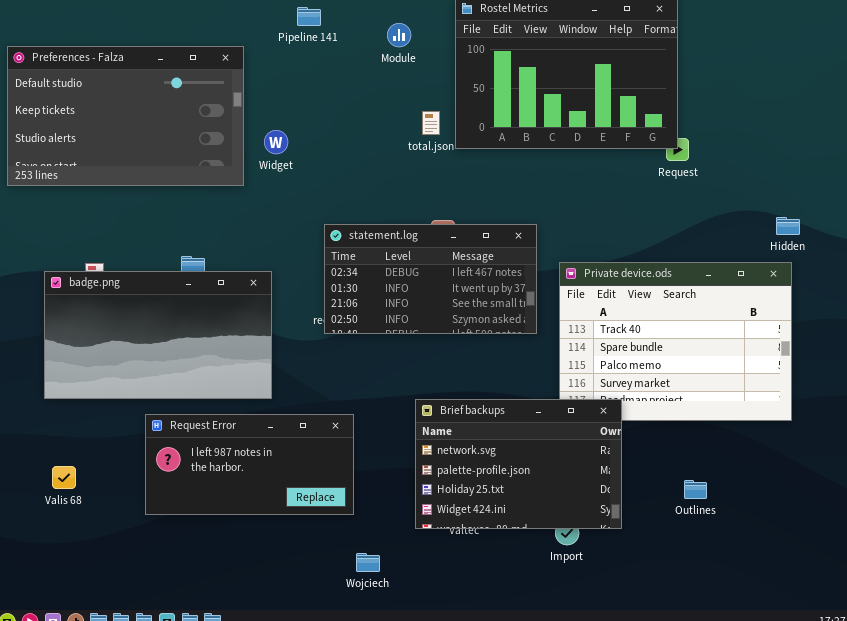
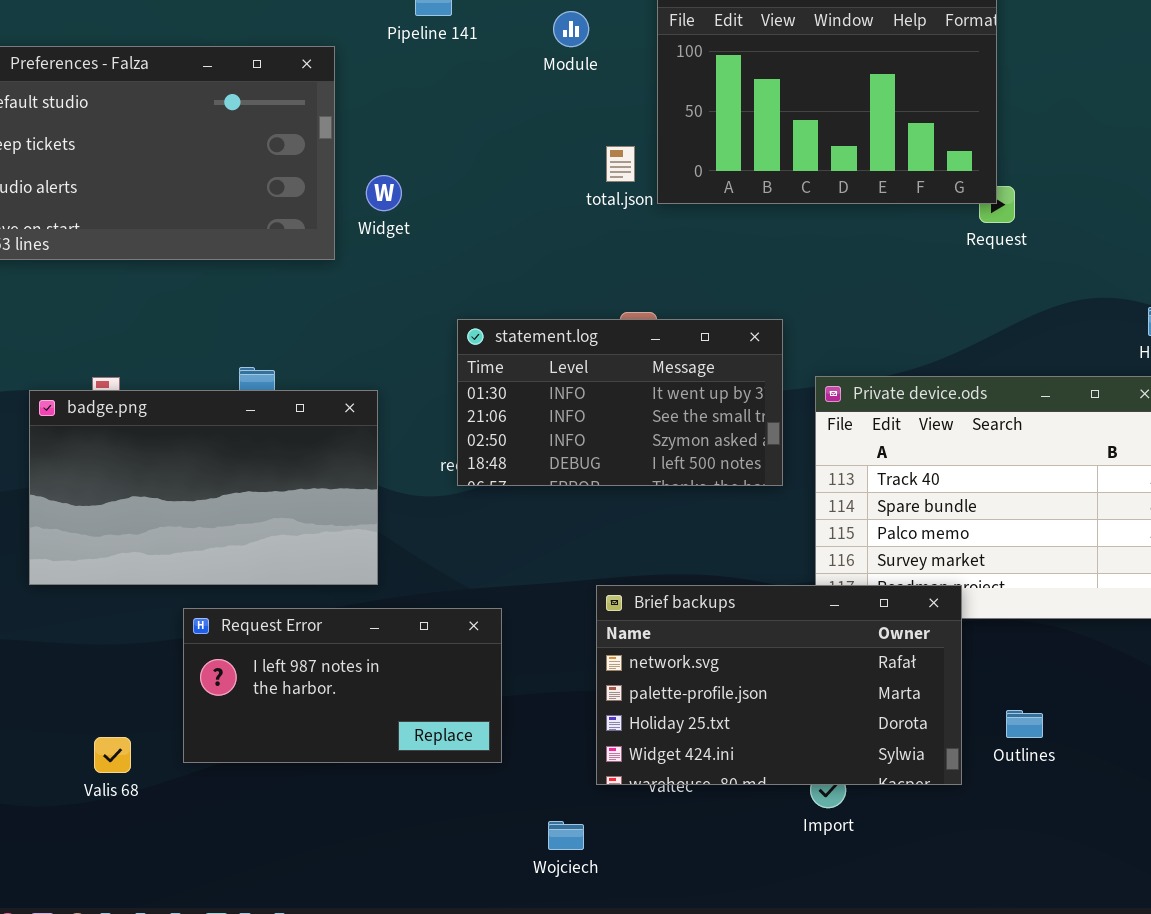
statement.log: [324,224,537,334] -> [457,319,783,486], scrolled down 1 row
Brief backups: [415,399,622,529] -> [596,585,962,785], resized
Valis 68: [52,466,76,489] -> [94,737,131,773], moved
Wojciech: [356,553,380,572] -> [548,821,584,850], moved

